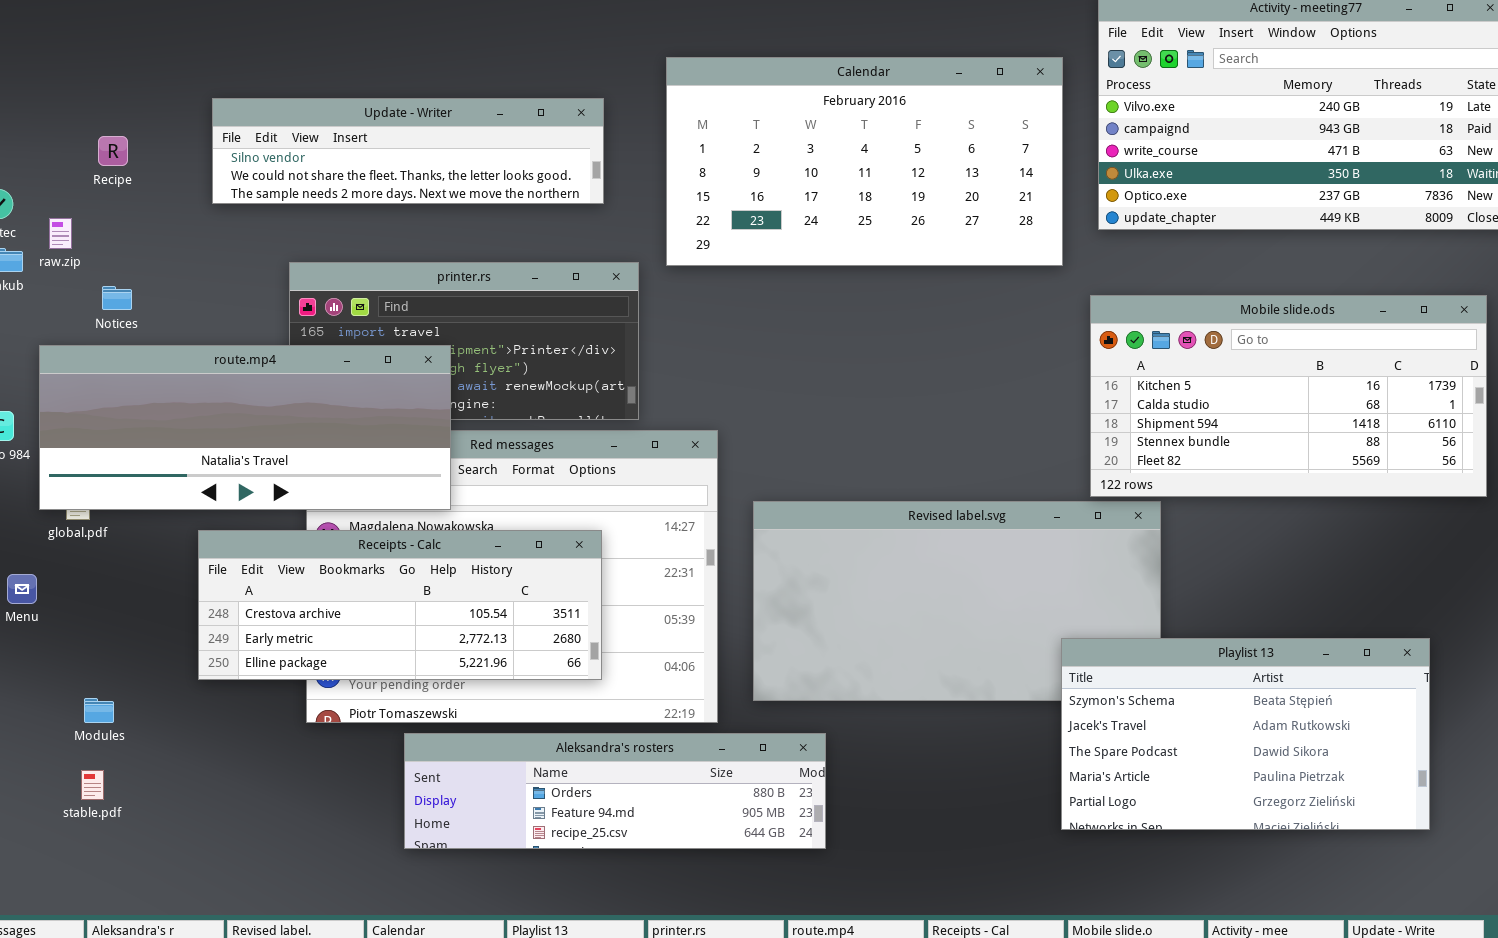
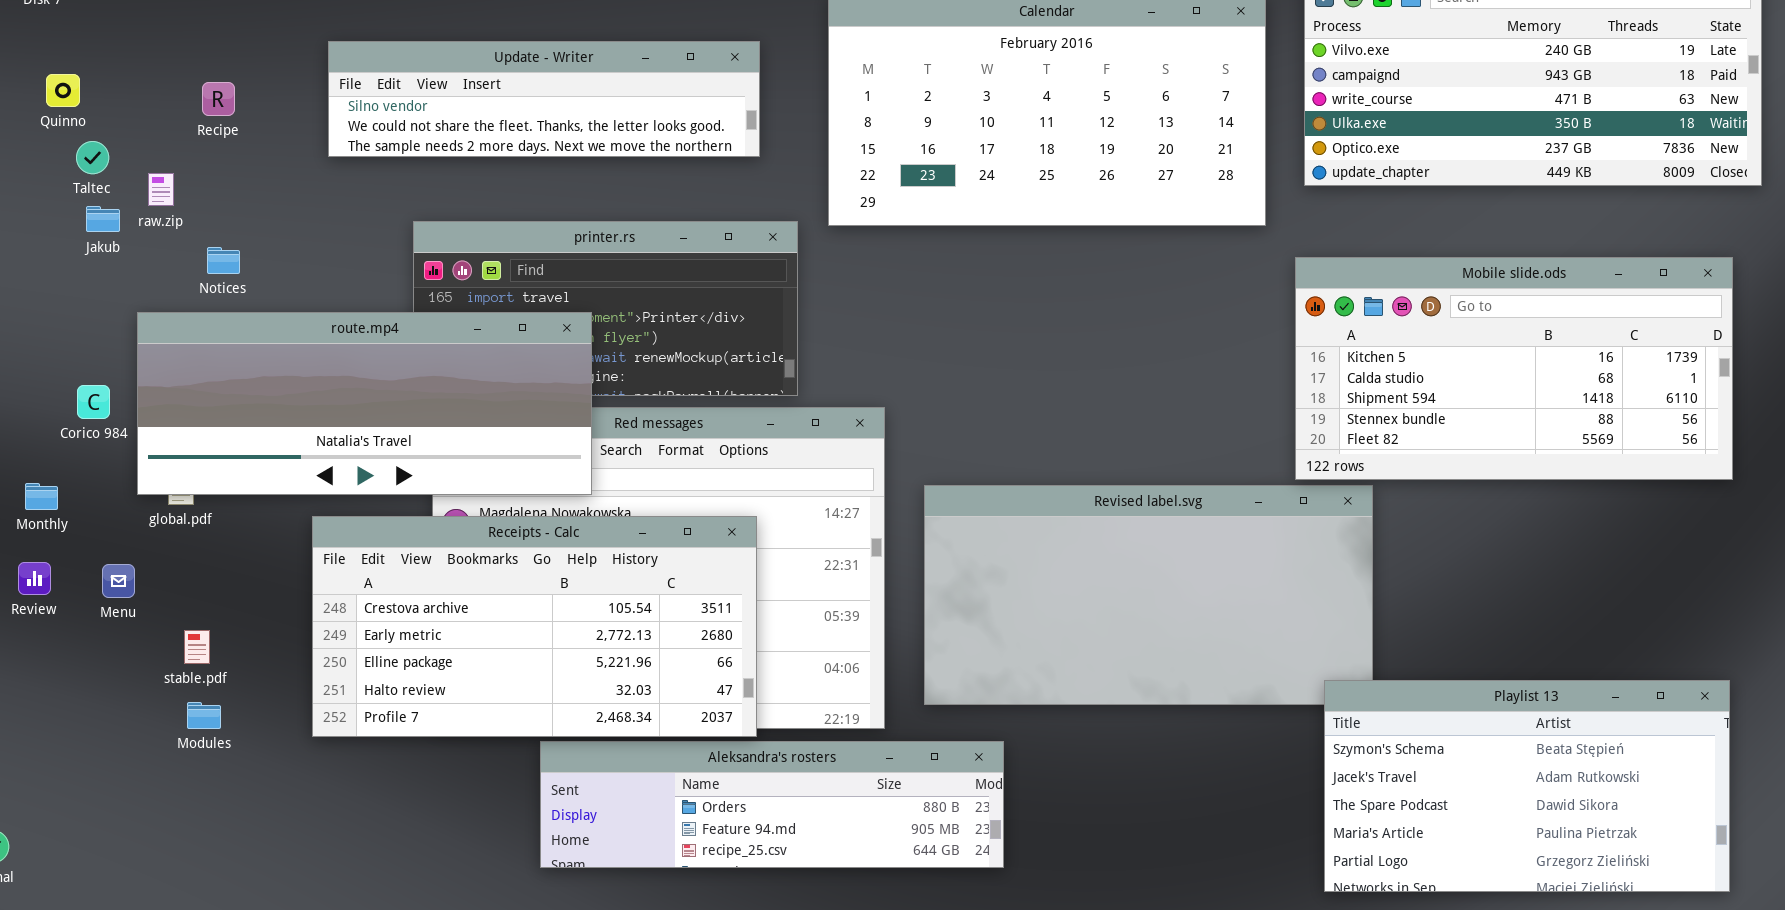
Receipts - Calc: [198,530,602,680] -> [312,516,757,737], resized
Playlist 13: [1061,638,1430,830] -> [1324,680,1730,892], moved
stable.pdf: [81,770,104,800] -> [184,630,210,664], moved

